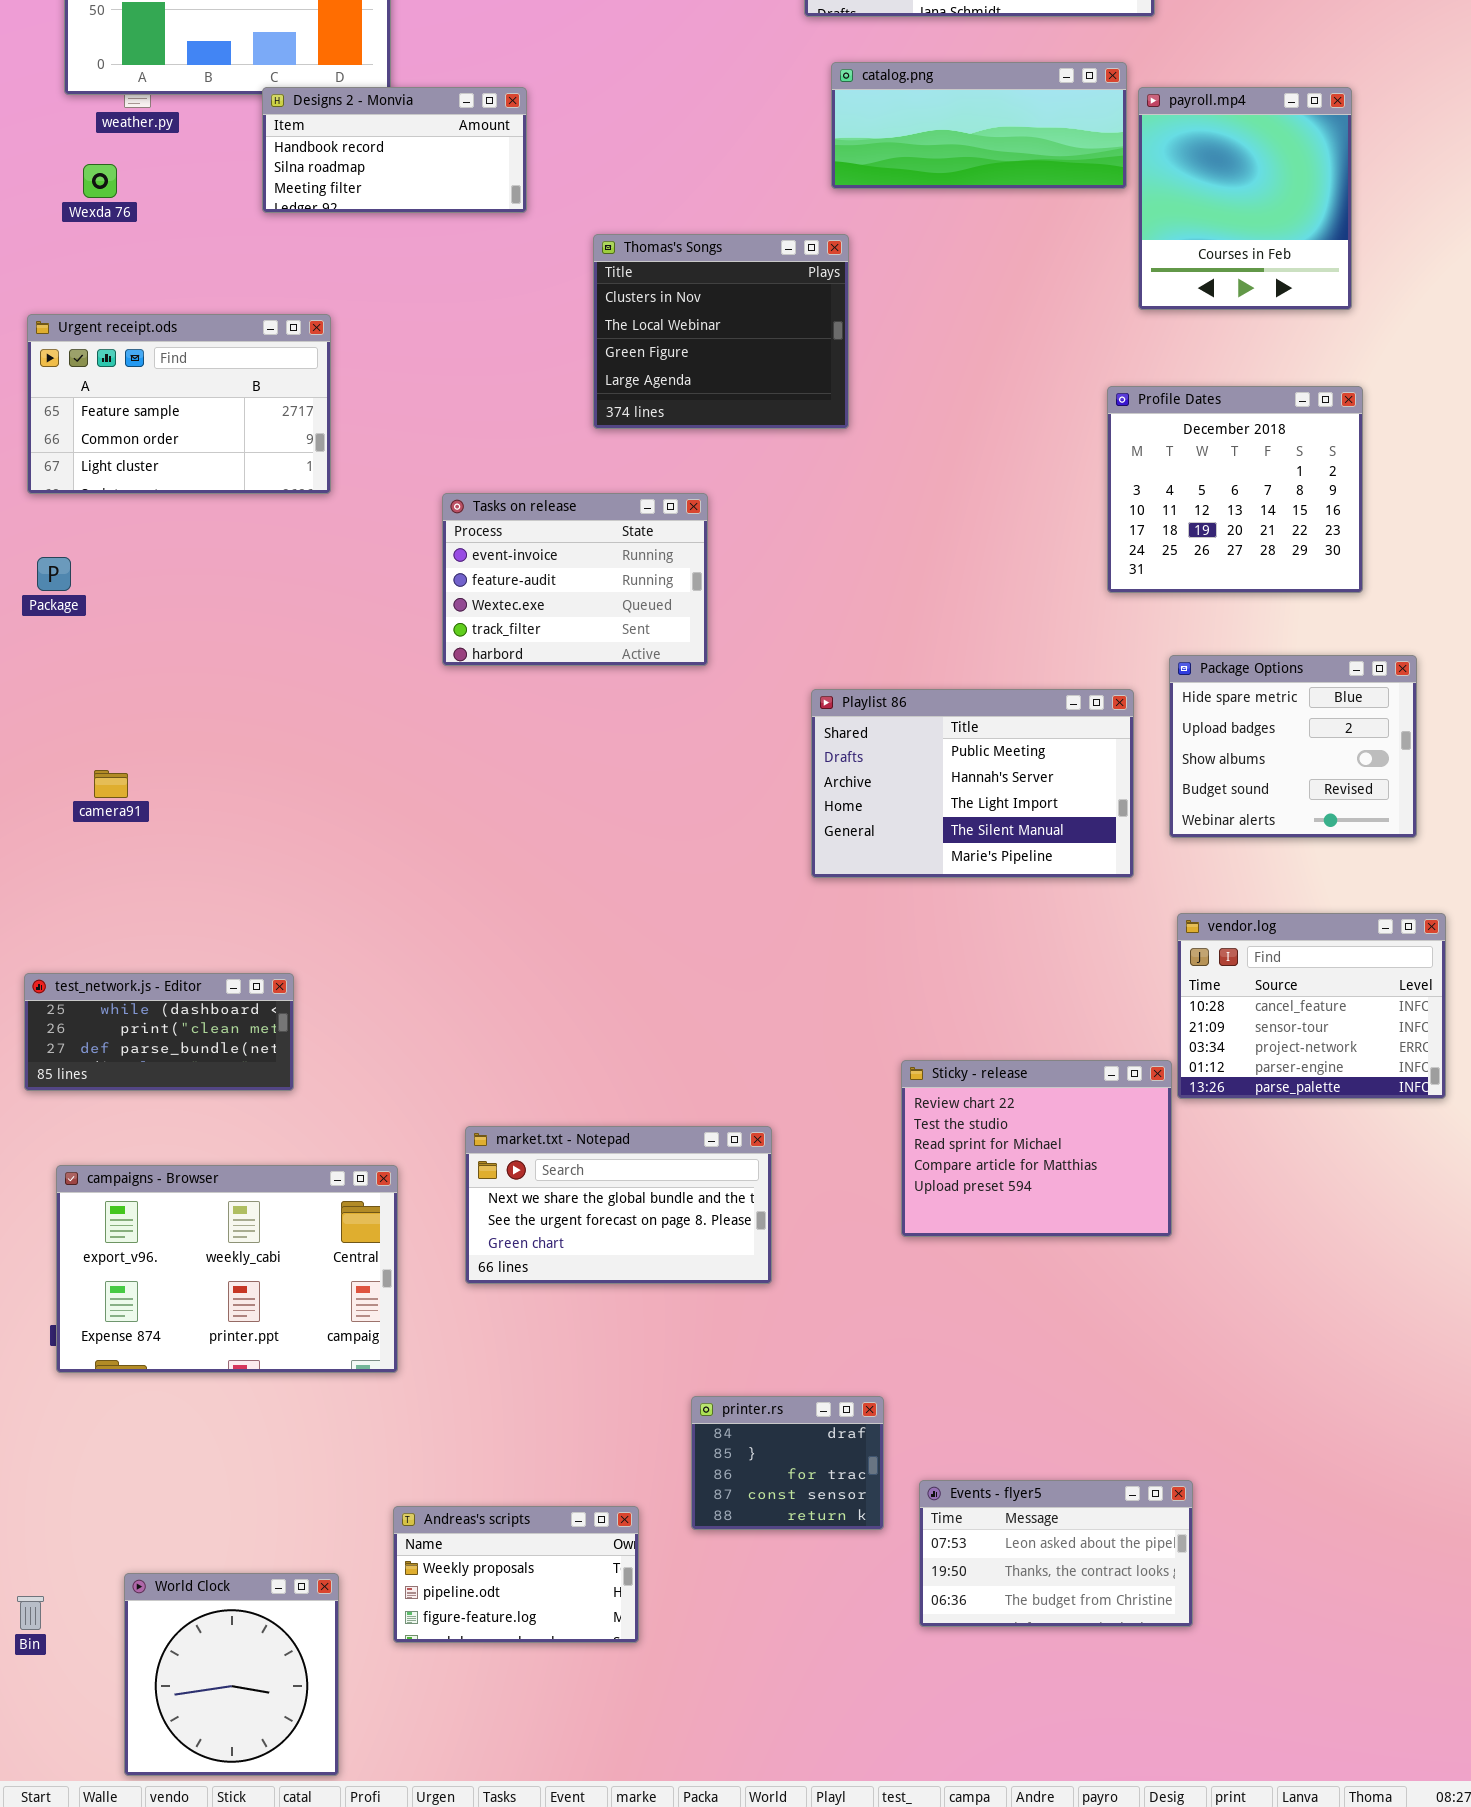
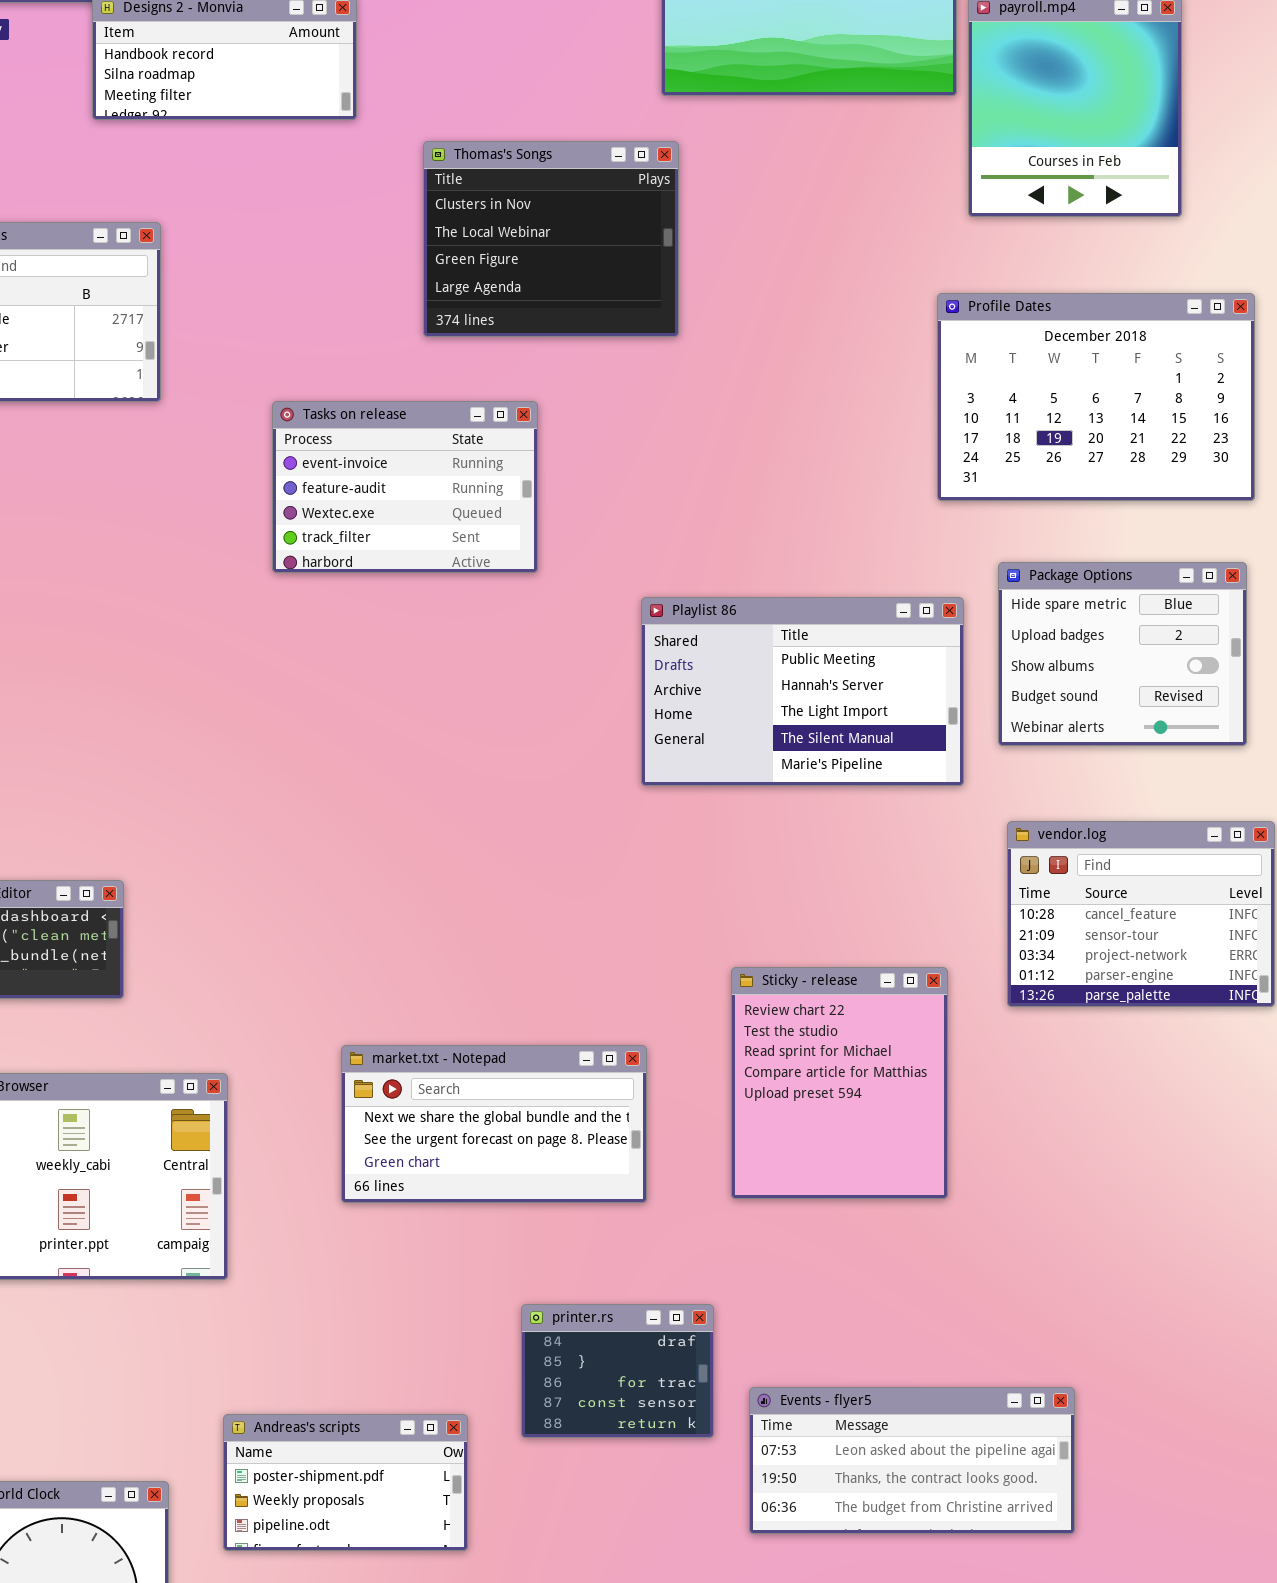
Profile Dates: [1107,386,1363,593] -> [937,293,1255,501], resized
Sticky - release: [901,1060,1172,1237] -> [731,967,948,1199], resized
market.txt - Notepad: [465,1126,772,1284] -> [341,1045,647,1203], moved
Events - flyer5: [919,1480,1193,1627] -> [749,1387,1075,1534], resized
Andreas's scripts: [393,1506,639,1643] -> [223,1414,468,1551], scrolled up 1 row

